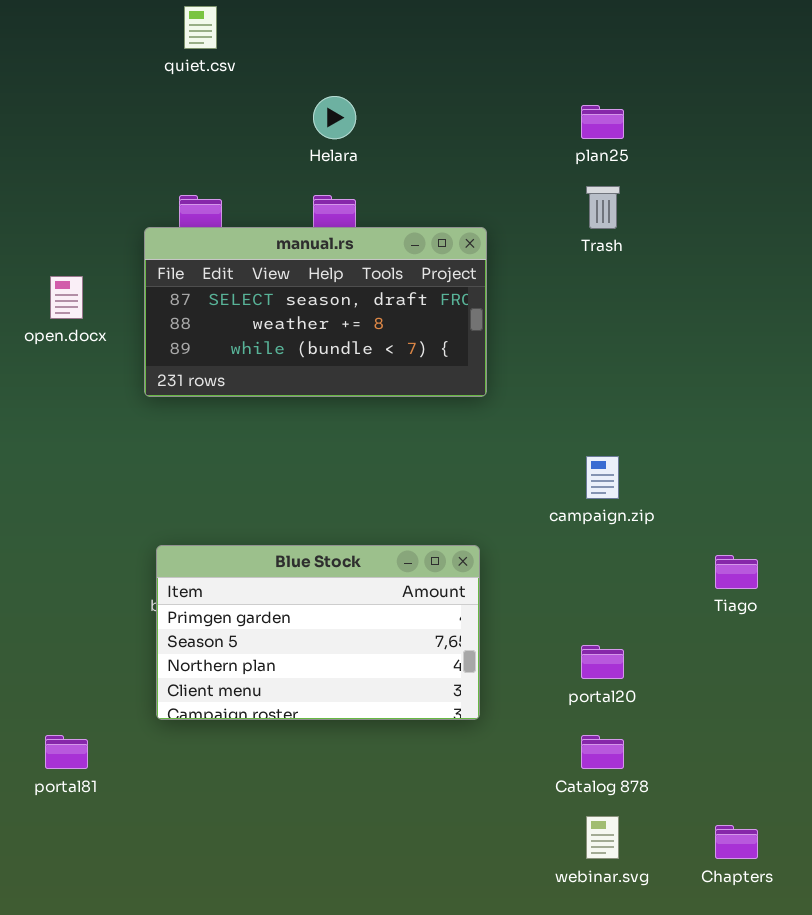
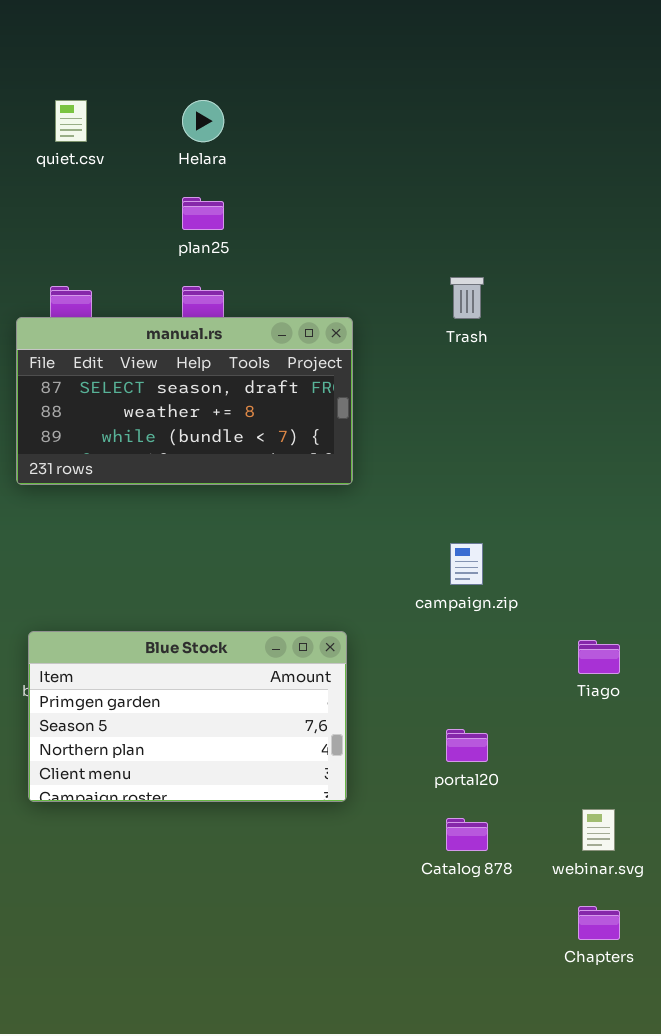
Helara: [313,96,356,139] -> [182,100,224,142], moved
plan25: [581,105,624,139] -> [182,197,224,230], moved
webinar.svg: [586,816,619,859] -> [582,809,615,851], moved

